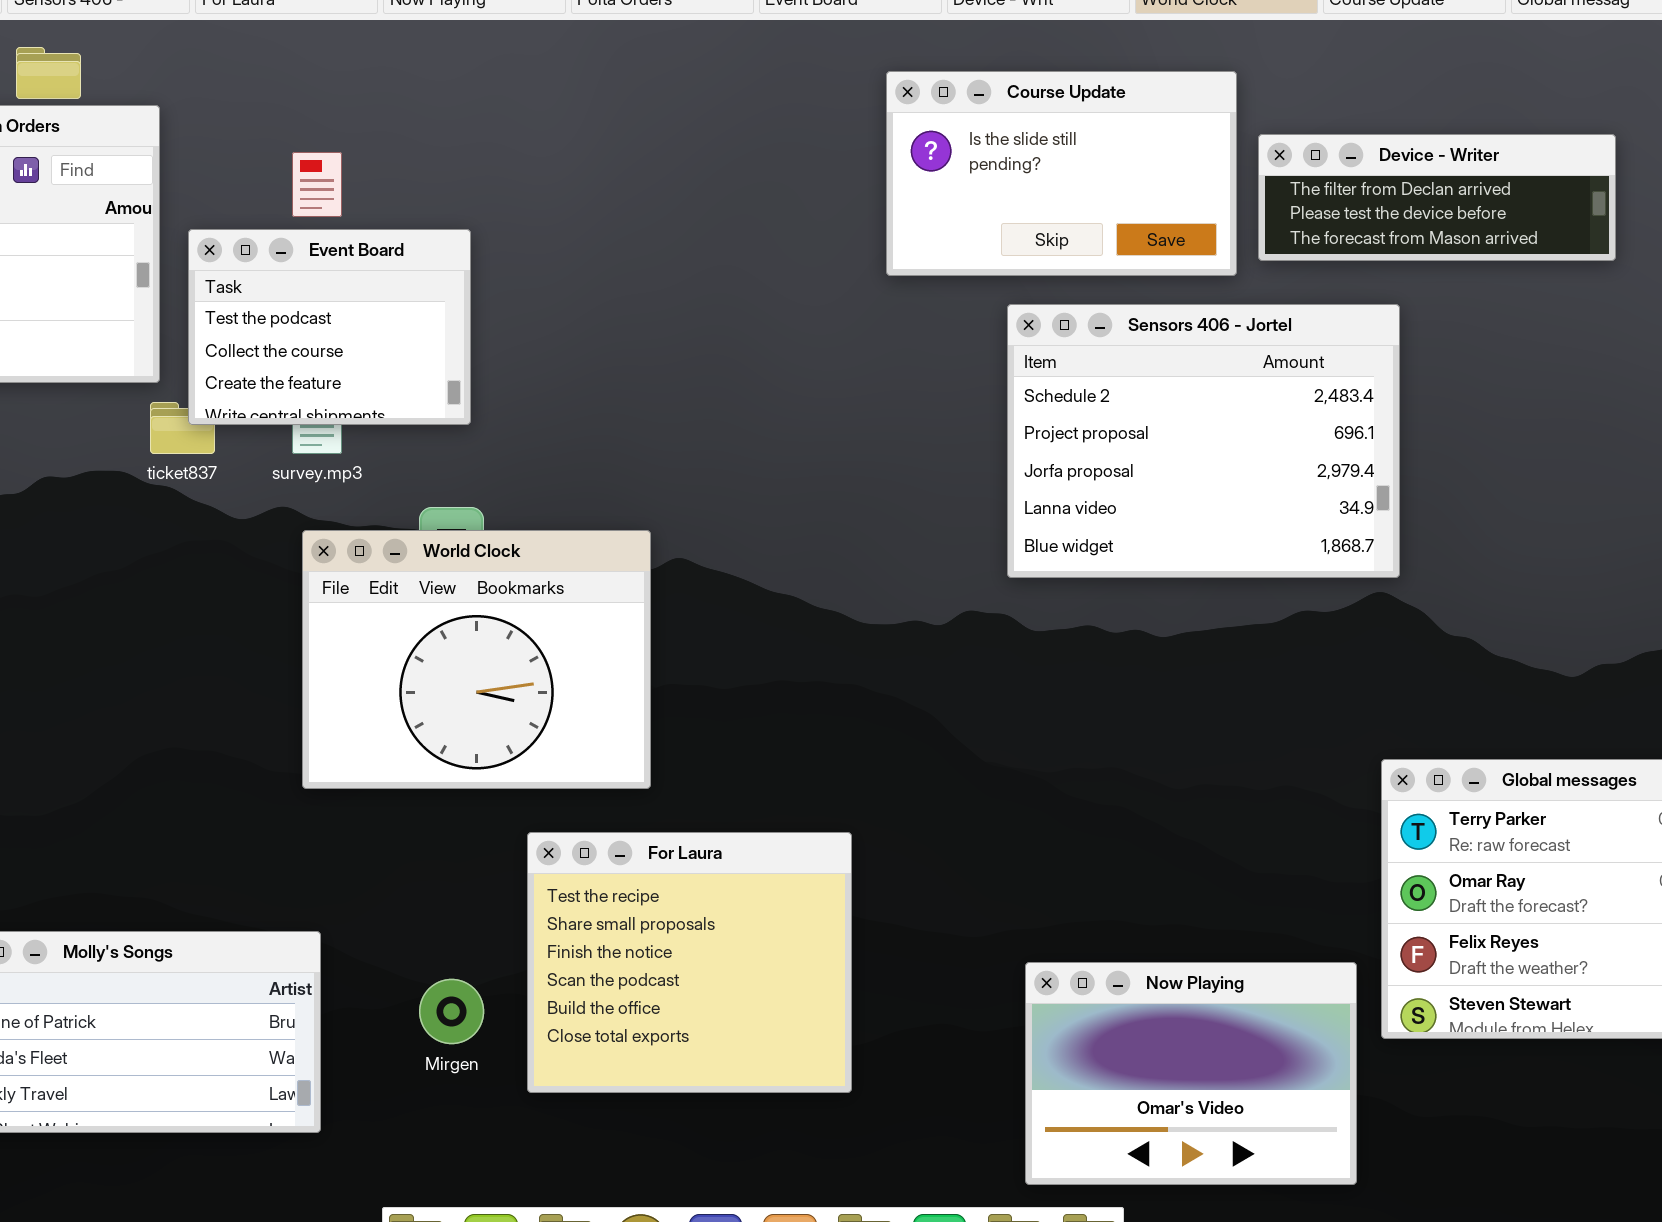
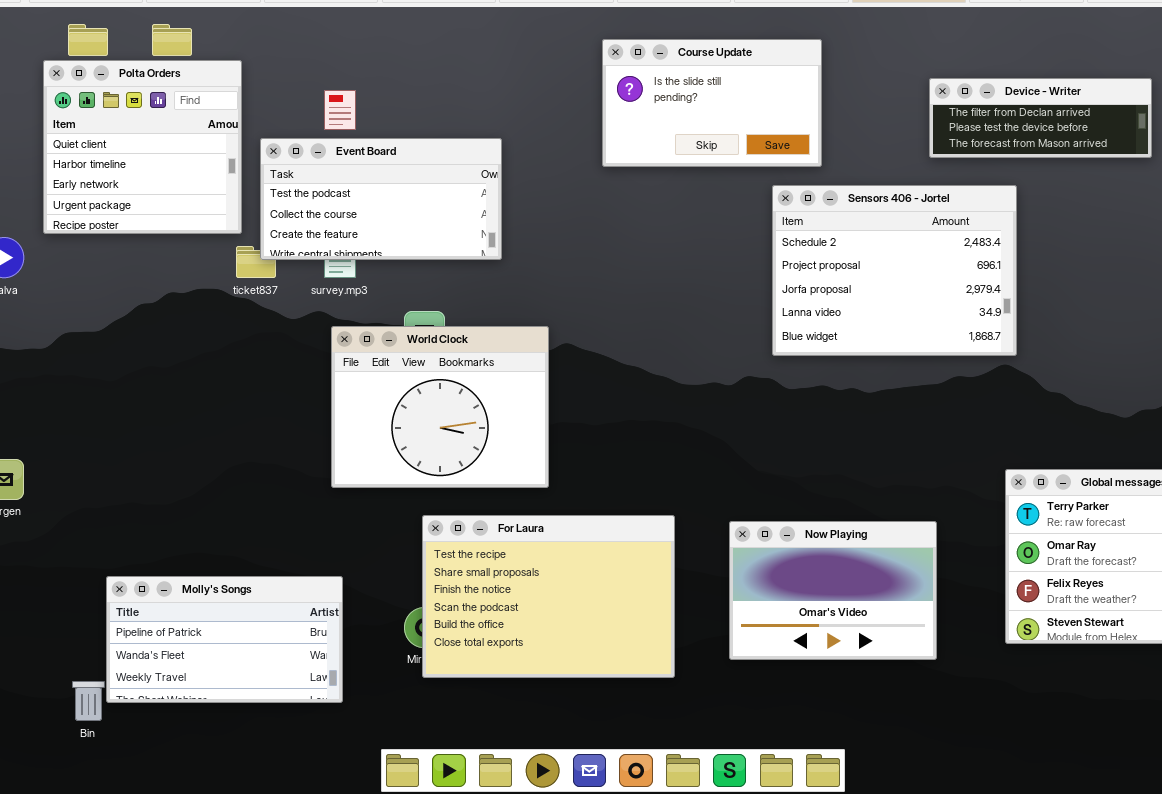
Course Update: [886,71,1237,276] -> [602,39,822,167], moved
Event Board: [188,229,471,425] -> [260,138,502,260], resized
For Laura: [527,832,852,1093] -> [422,515,675,678], resized
Now Playing: [1025,962,1357,1185] -> [729,521,937,660], moved

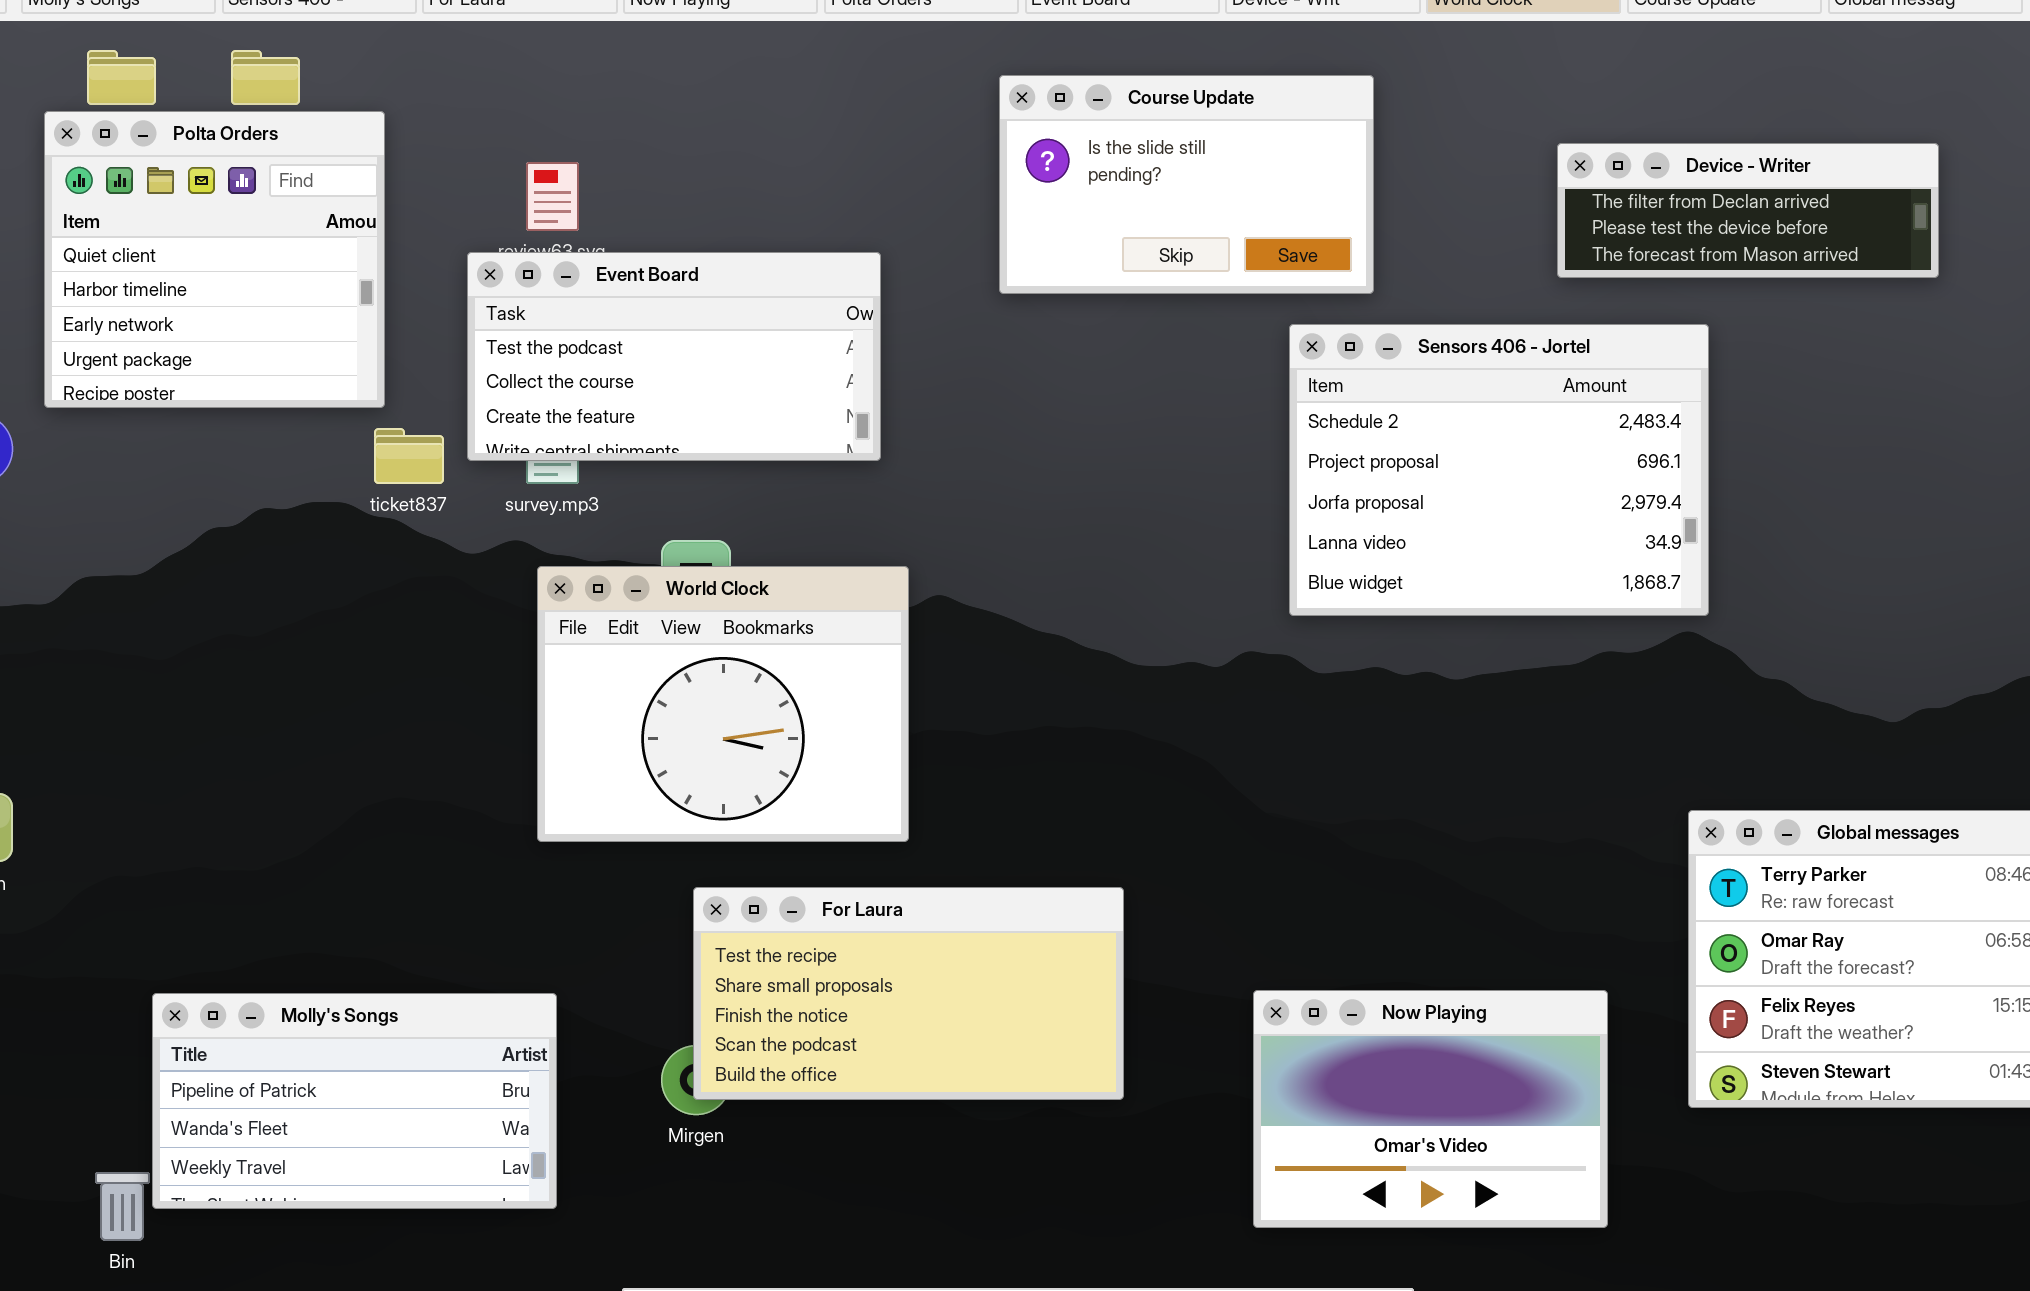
Event Board: [260,138,502,260] -> [467,252,881,461], moved
For Laura: [422,515,675,678] -> [693,887,1124,1100], resized
Now Playing: [729,521,937,660] -> [1253,990,1608,1228], moved

